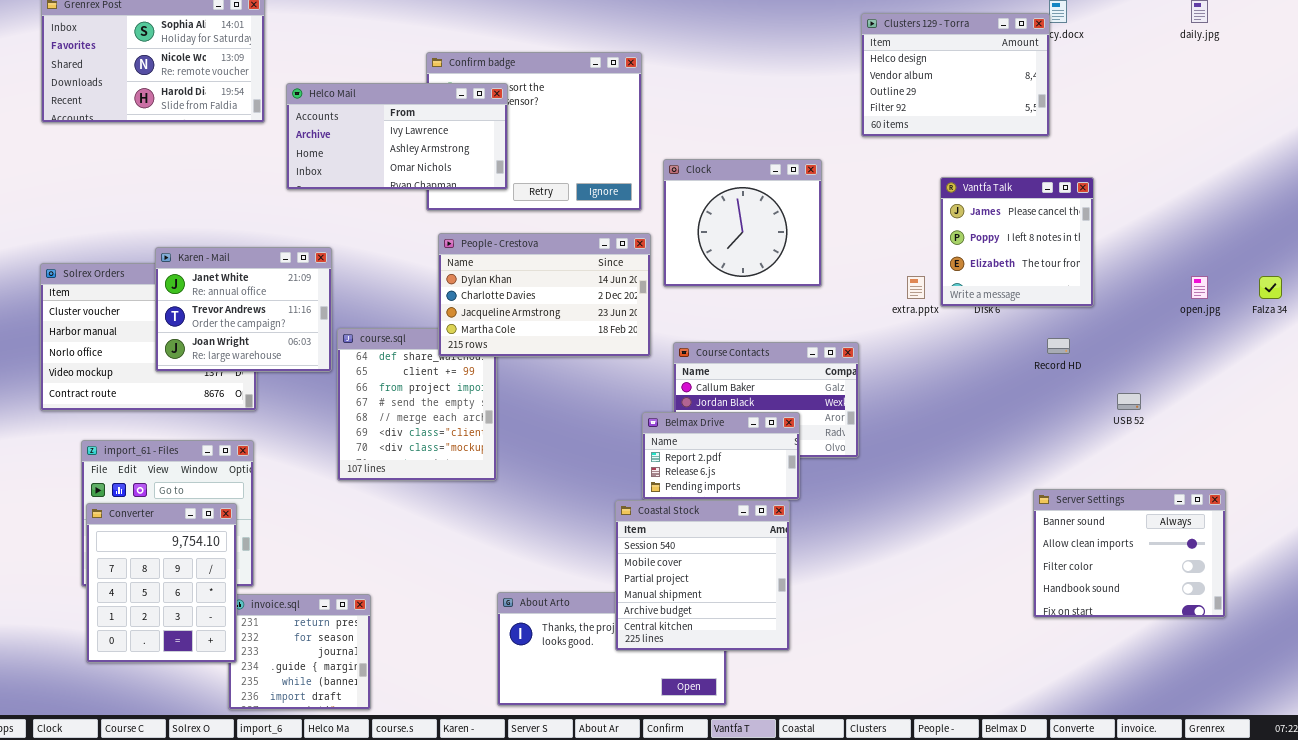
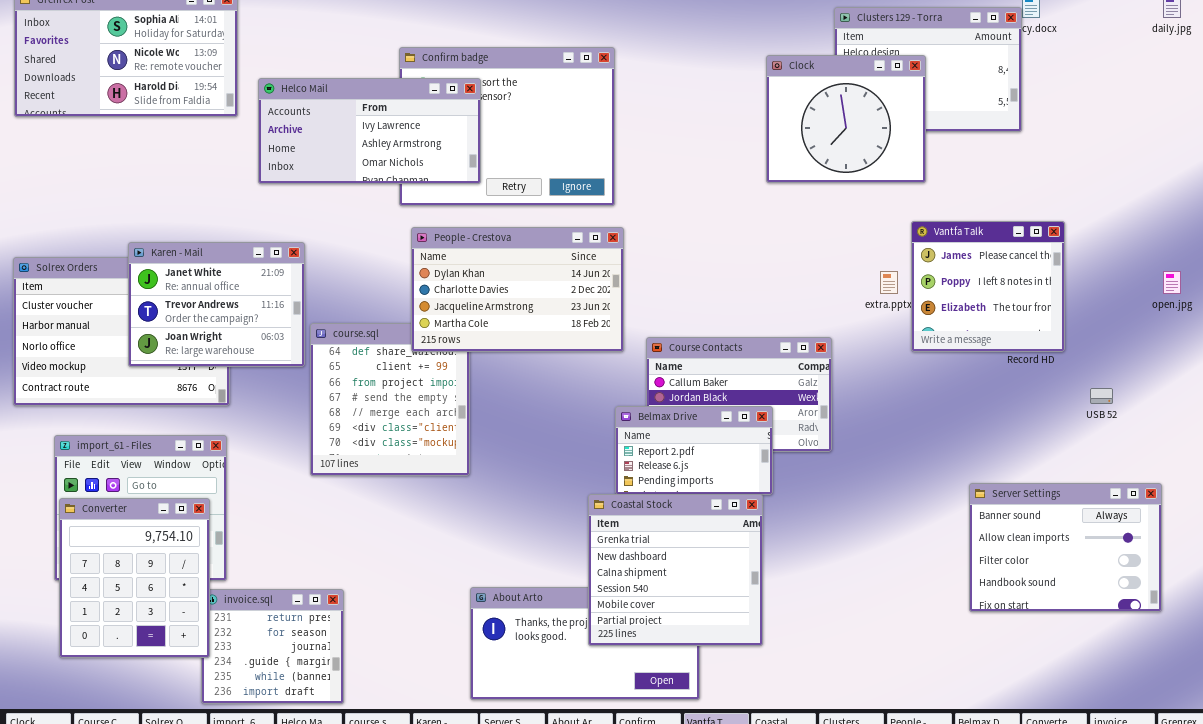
Clock: [663,159,822,287] -> [766,55,926,183], moved
Vantfa Talk: [940,177,1094,307] -> [911,221,1065,352], moved
Server Settings: [1033,489,1226,618] -> [969,483,1162,612], moved
Coastal Stock: [615,500,790,651] -> [588,494,763,646], scrolled up 3 rows

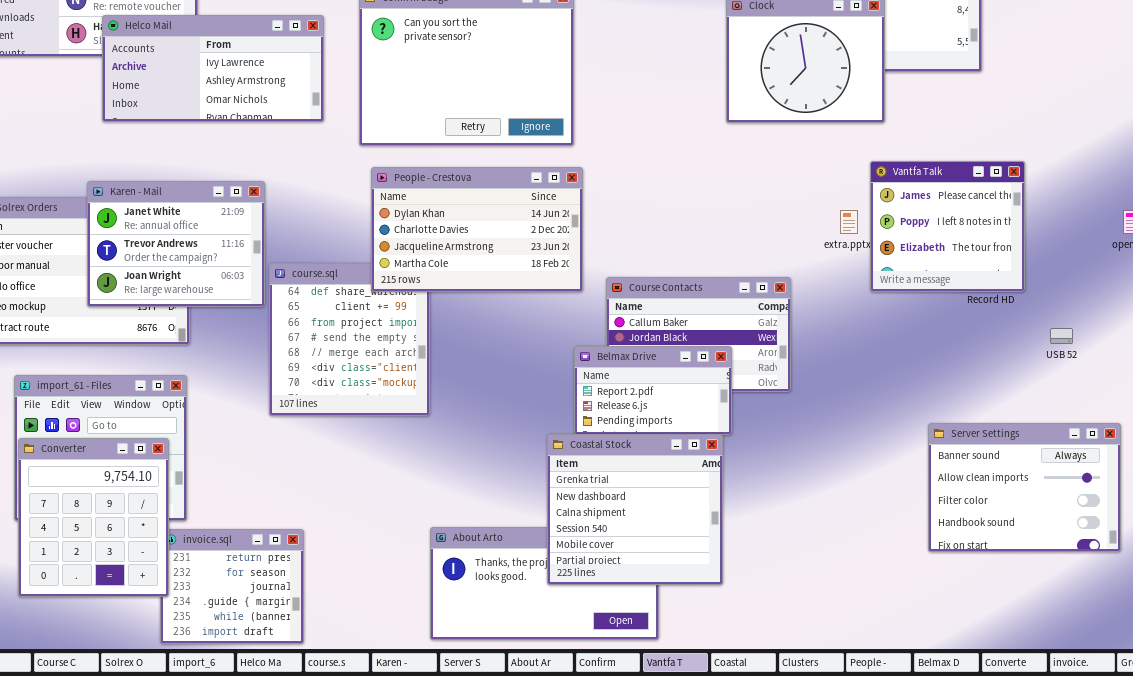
Helco Mail: [258,78,481,184] -> [102,15,324,122], moved

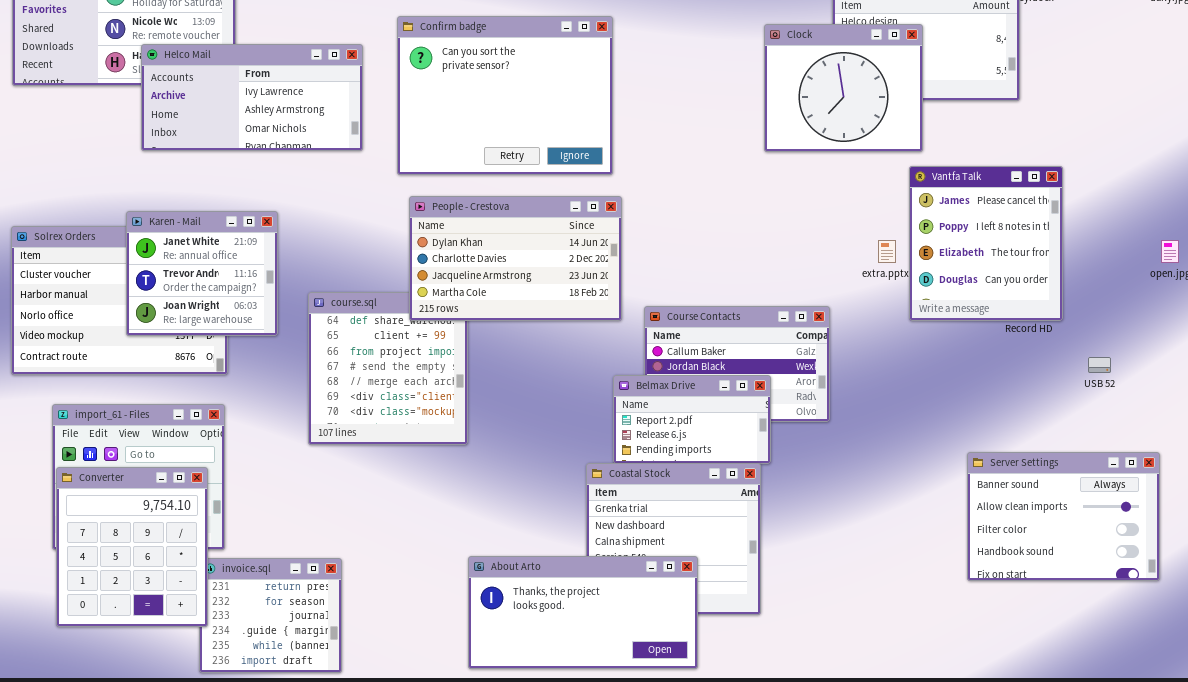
Vantfa Talk: [870,161,1025,292] -> [909,166,1063,321], resized
Karen - Mail: [87,181,265,307] -> [126,211,278,336], resized
About Arto: [430,527,659,640] -> [468,556,698,669], raised

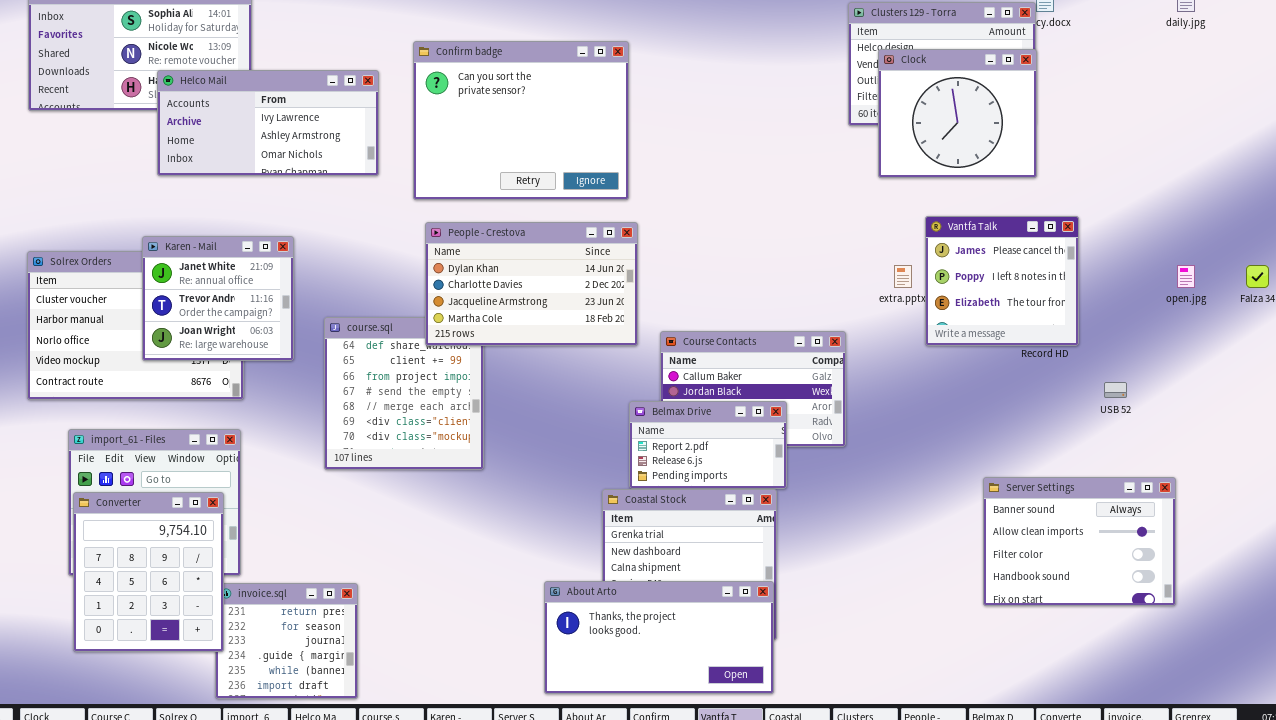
Clock: [764,24,923,152] -> [878,49,1037,178], moved
Vantfa Talk: [909,166,1063,321] -> [925,216,1079,346], resized
About Arto: [468,556,698,669] -> [544,581,774,694], moved

